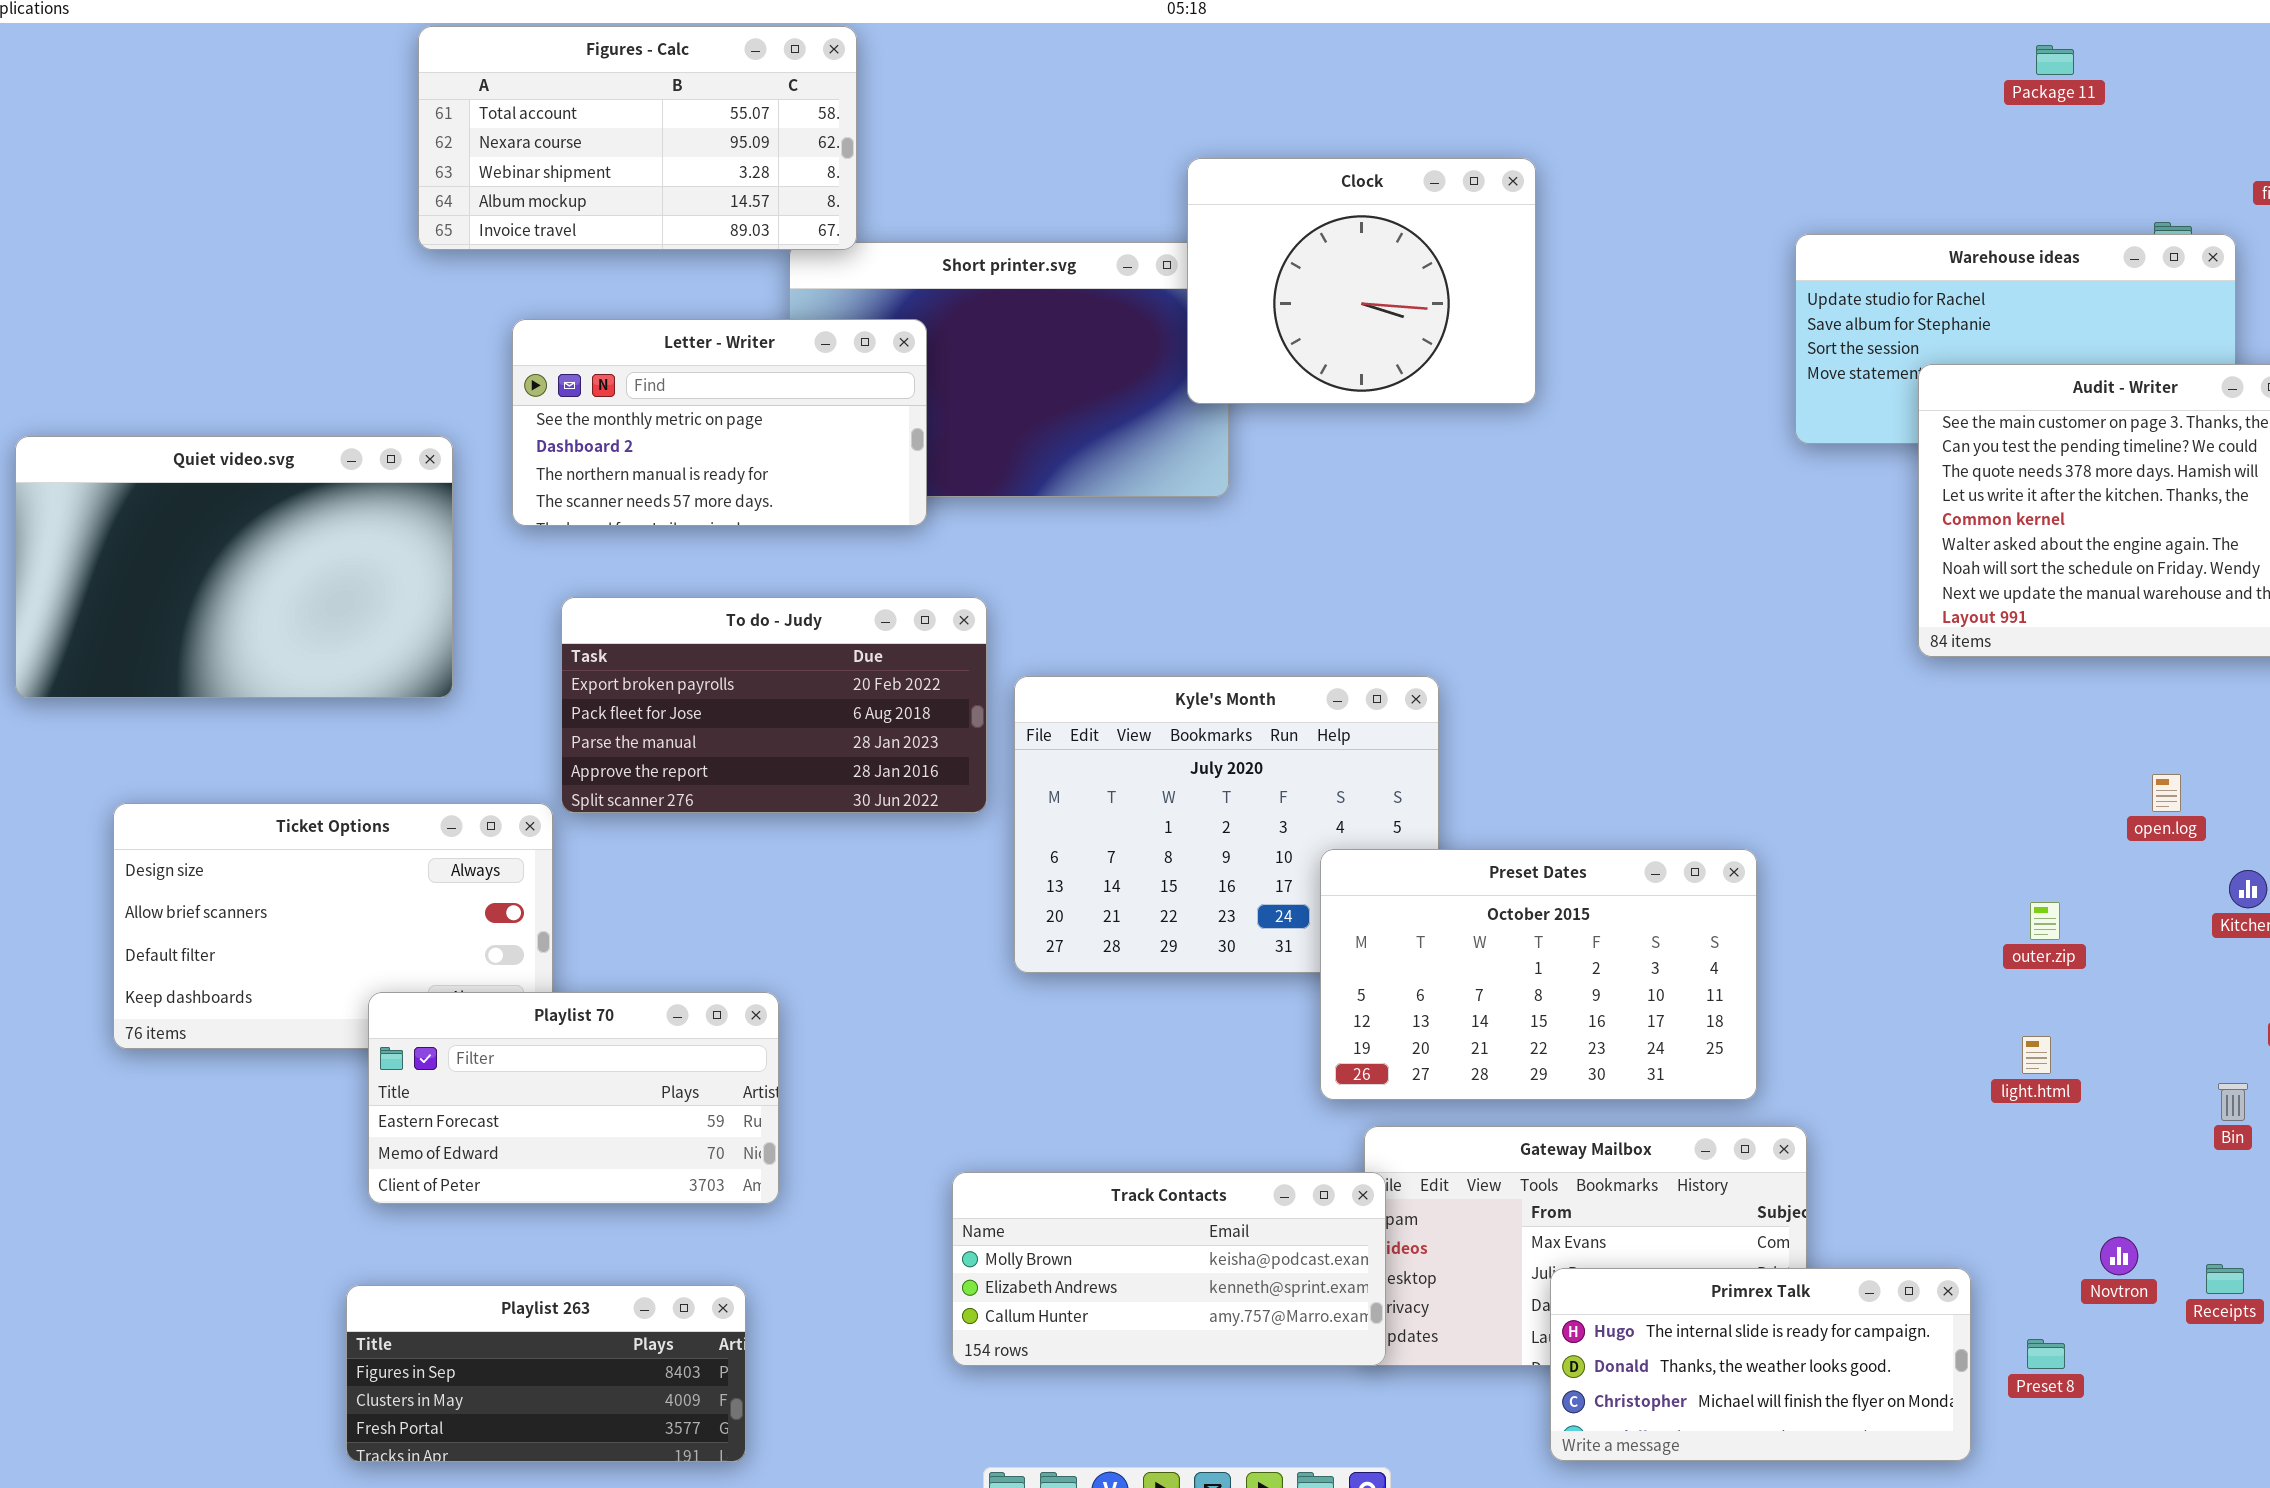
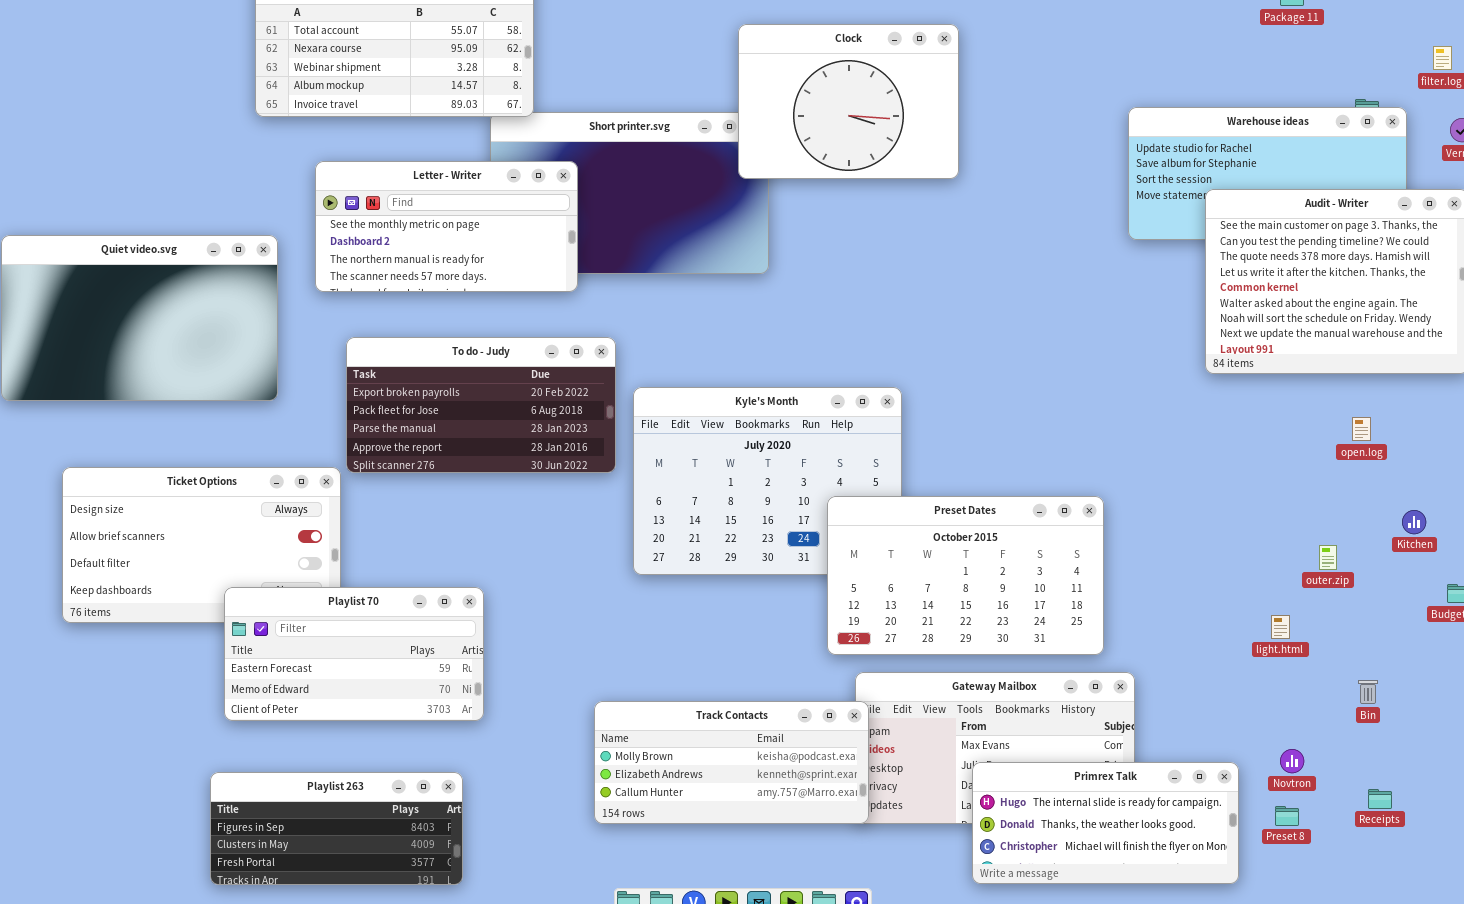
Clock: [1187,158,1536,404] -> [738,24,959,179], moved
open.log: [2152,774,2181,812] -> [1352,417,1371,441], moved
outer.zip: [2030,902,2060,940] -> [1319,545,1337,570], moved
Bin: [2218,1083,2248,1121] -> [1358,680,1378,704], moved
Novtron: [2100,1237,2138,1275] -> [1280,749,1304,773], moved
Receipts: [2206,1264,2244,1294] -> [1368,789,1392,809], moved

